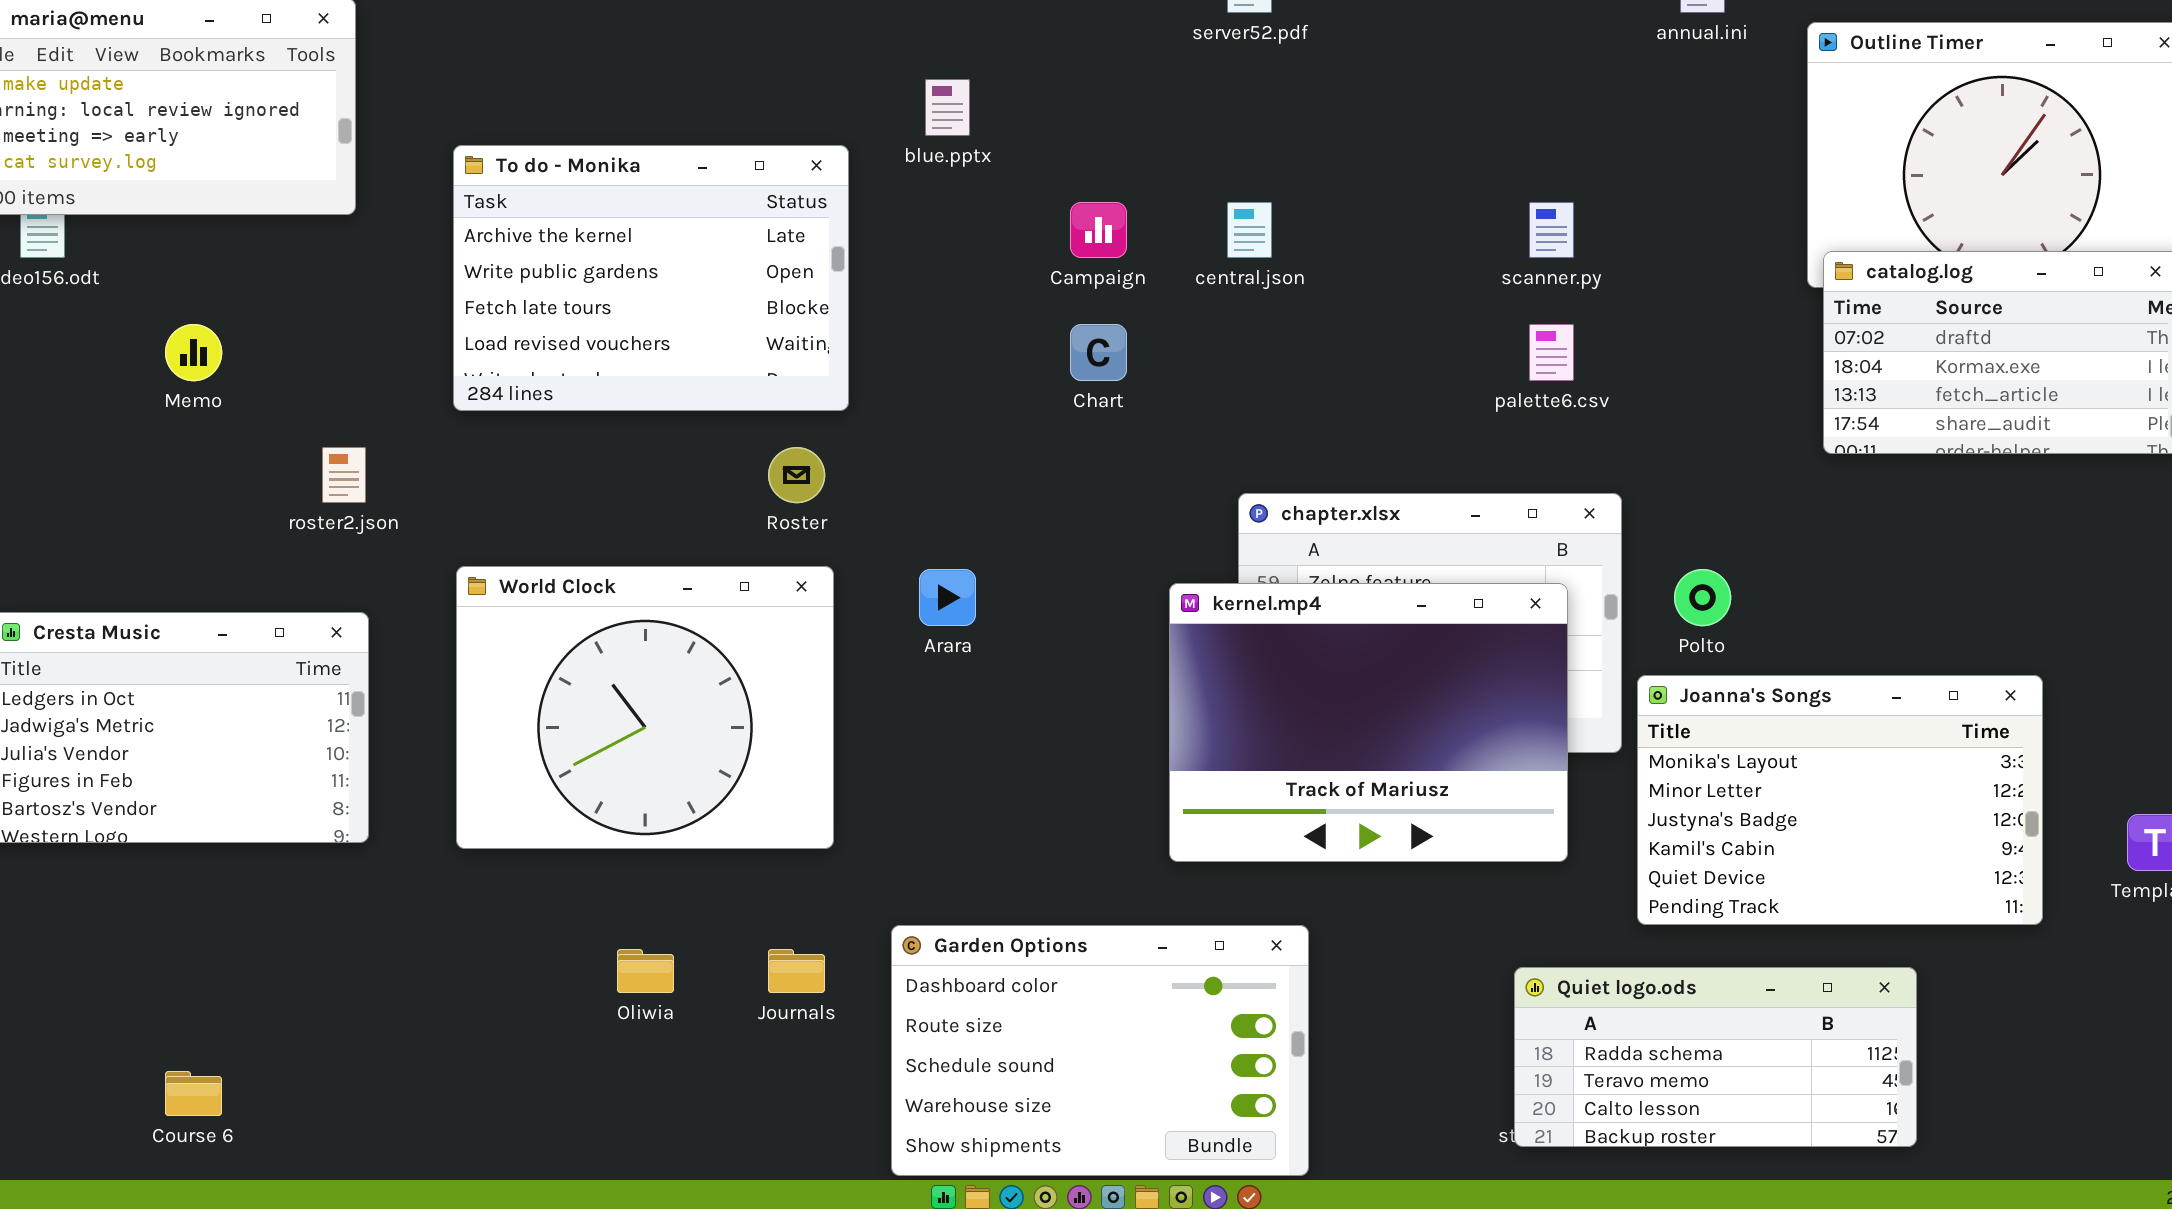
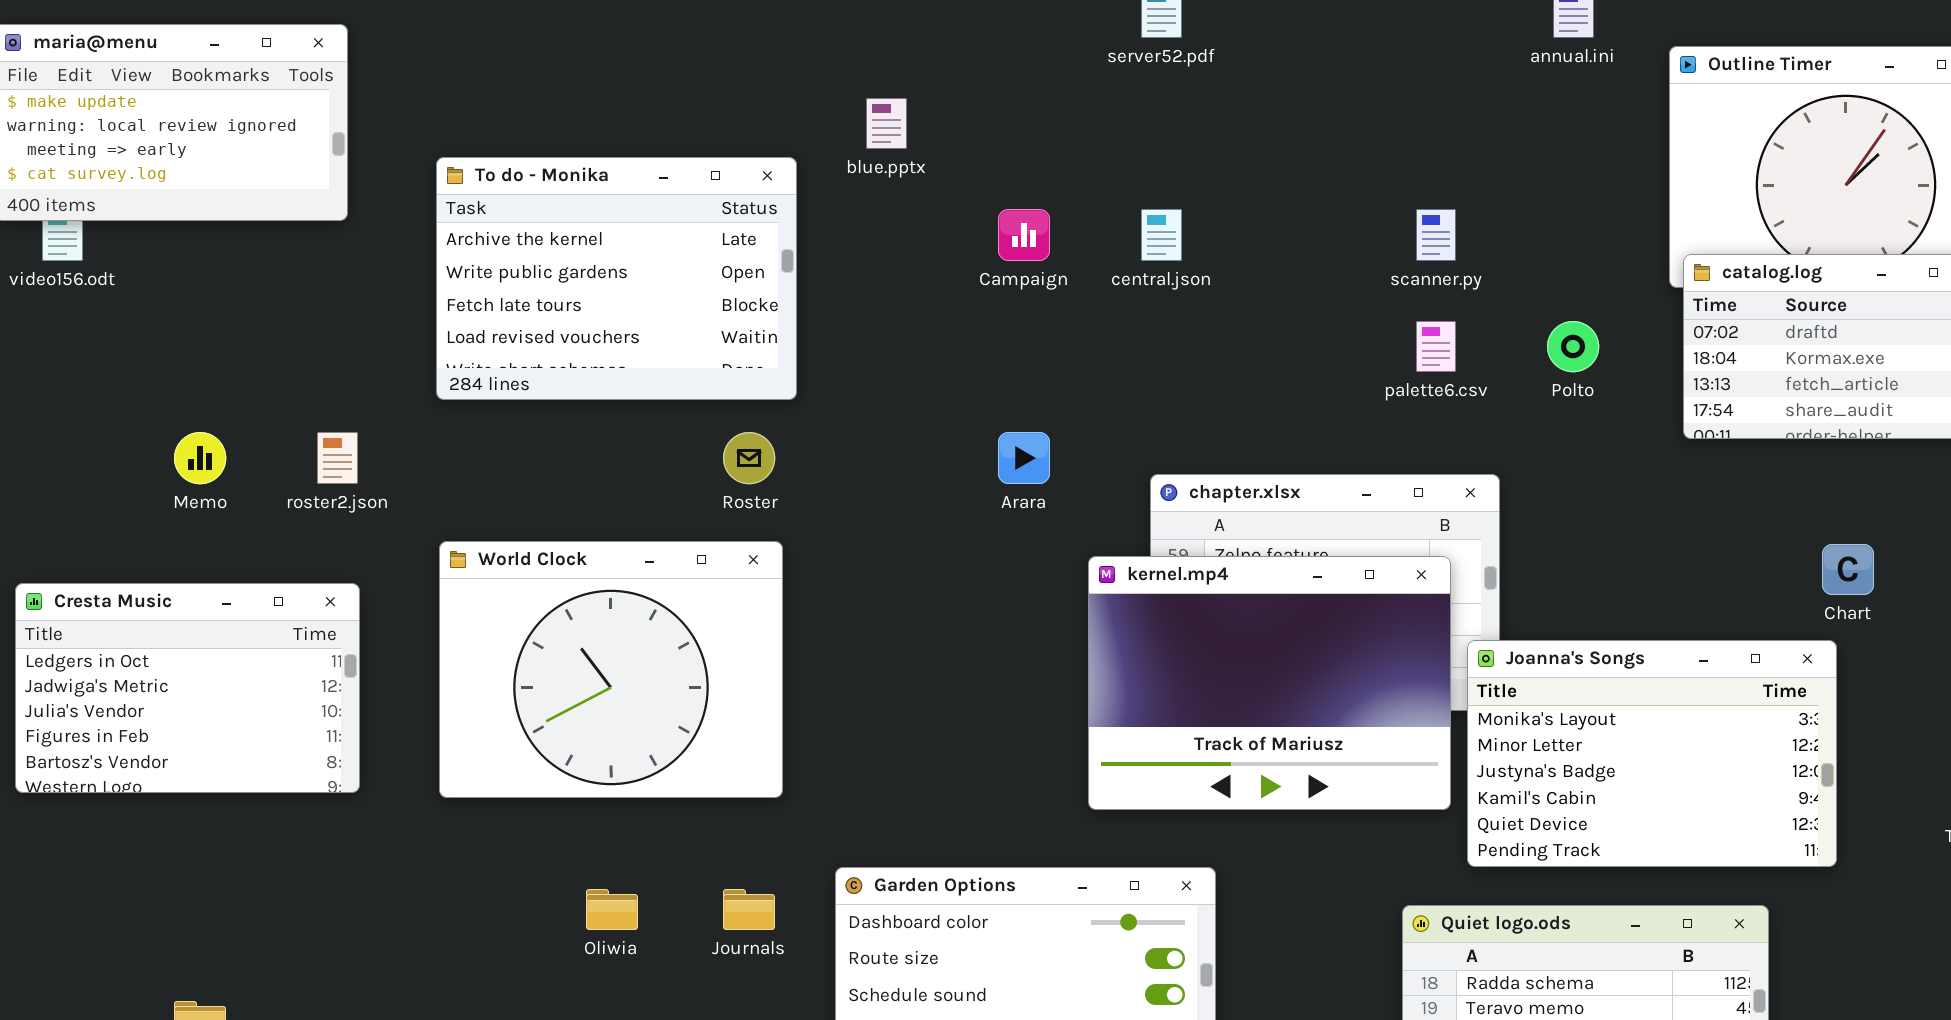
Memo: [165,324,222,381] -> [174,432,226,484], moved
Chart: [1070,324,1127,381] -> [1822,544,1874,595], moved
Arara: [919,569,976,626] -> [998,432,1050,484], moved
Polto: [1674,569,1731,626] -> [1547,321,1599,372], moved
Joanna's Songs: [1637,675,2043,925] -> [1467,640,1837,867], moved

